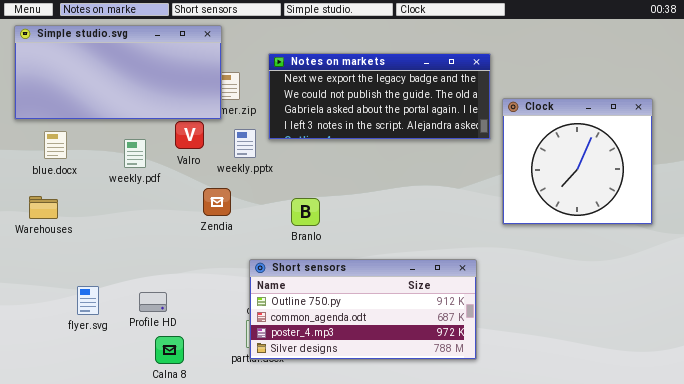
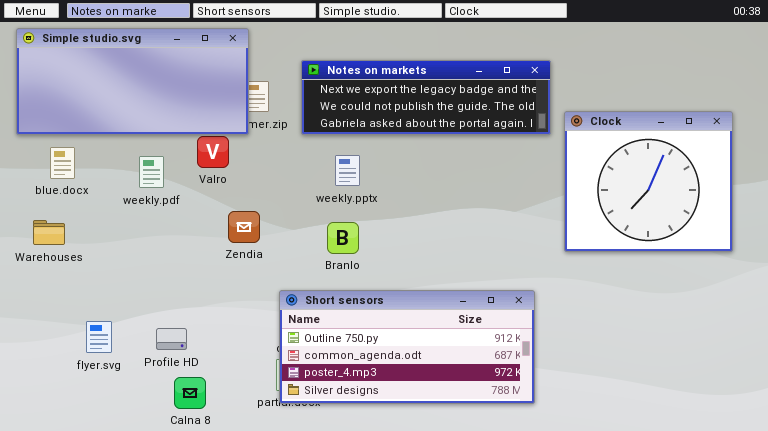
Notes on markets: [268,53,491,140] -> [301,60,551,135], resized
weekly.pptx: [234,129,256,158] -> [335,155,360,186], moved

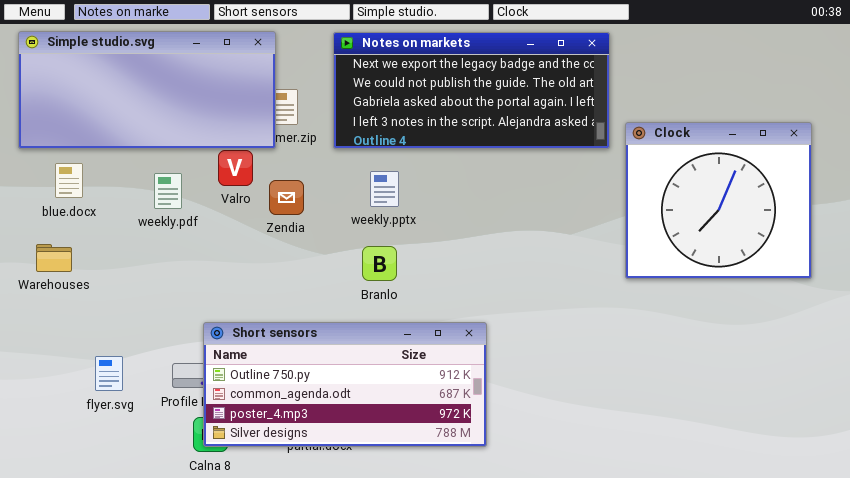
Notes on markets: [301,60,551,135] -> [333,32,610,149], resized
Zendia: [228,211,260,243] -> [269,180,304,215], moved
Short sensors: [279,290,535,404] -> [203,322,487,447], moved

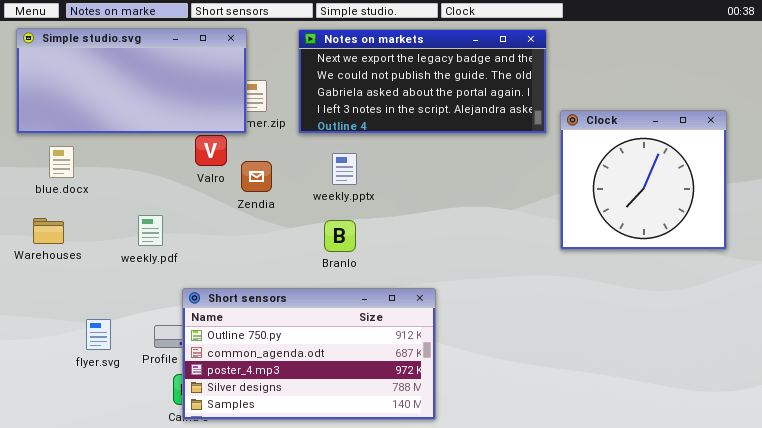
weekly.pdf: [154,173,182,209] -> [138,215,163,246], moved
Short sensors: [203,322,487,447] -> [182,288,436,420], resized

